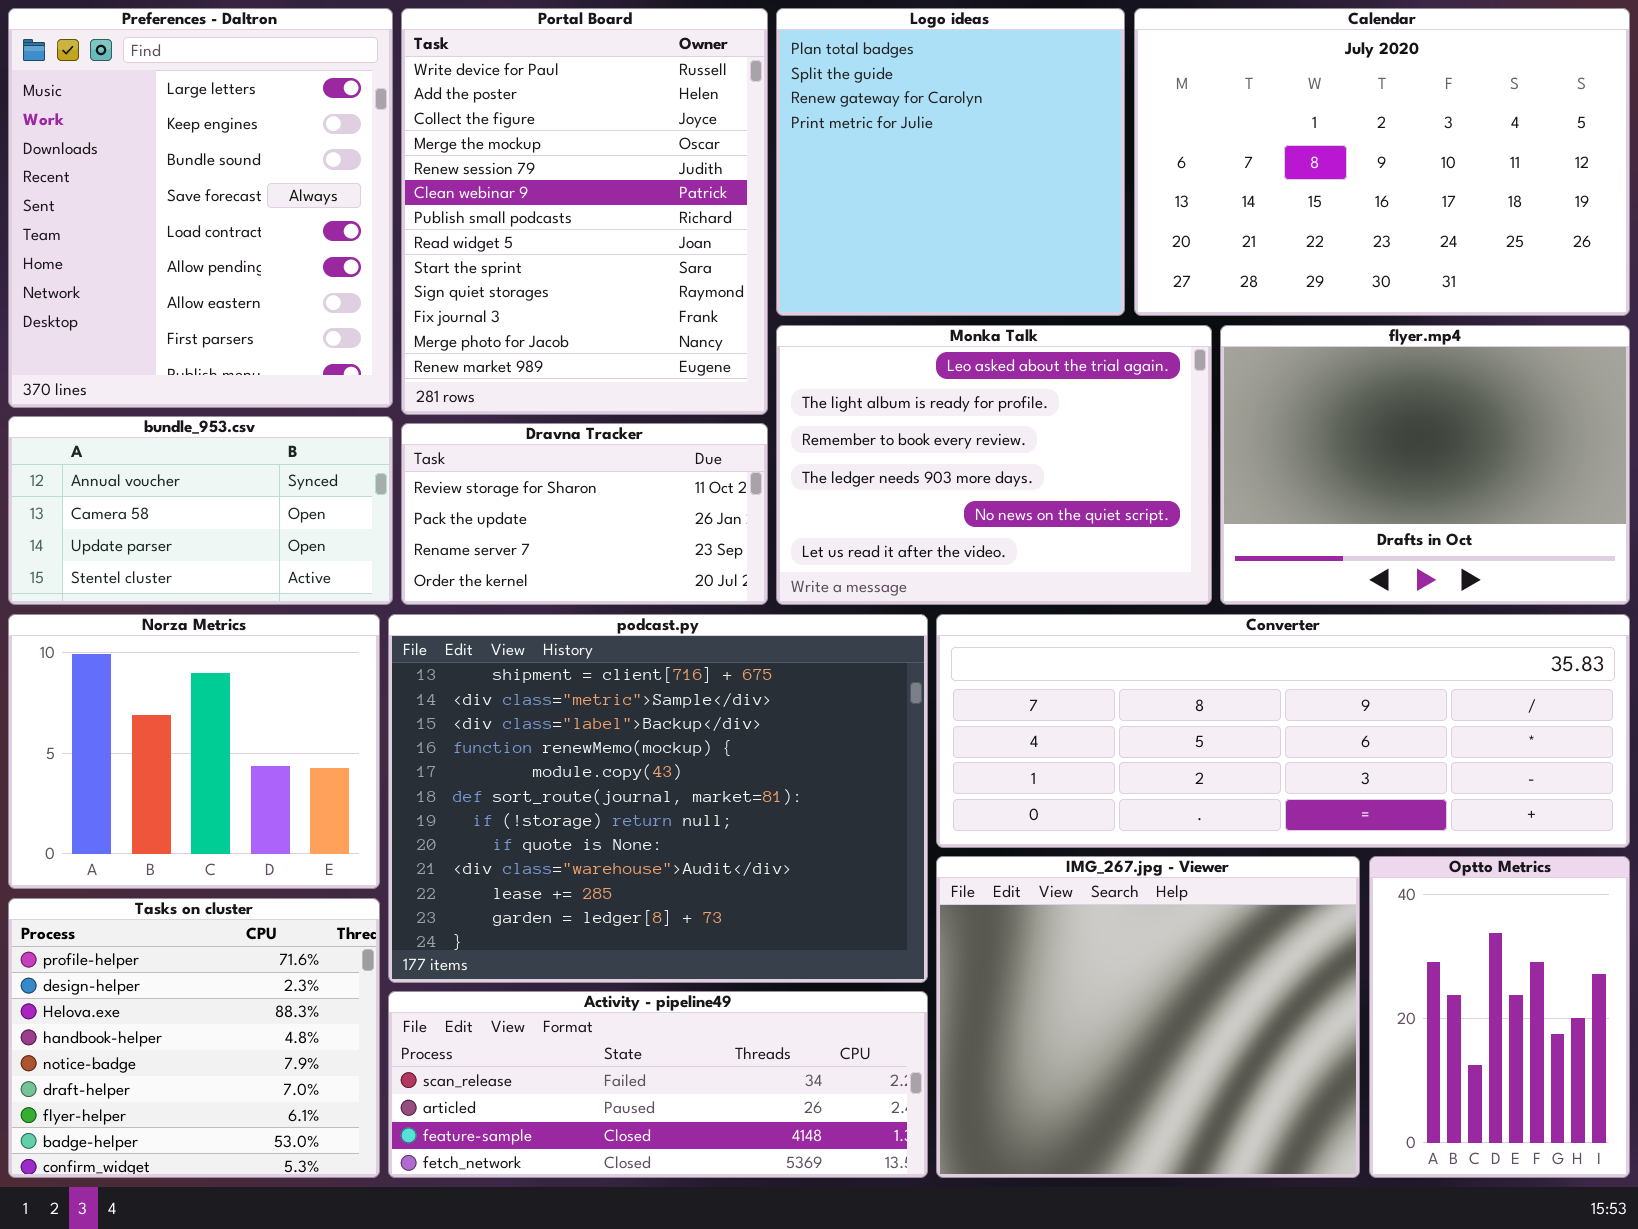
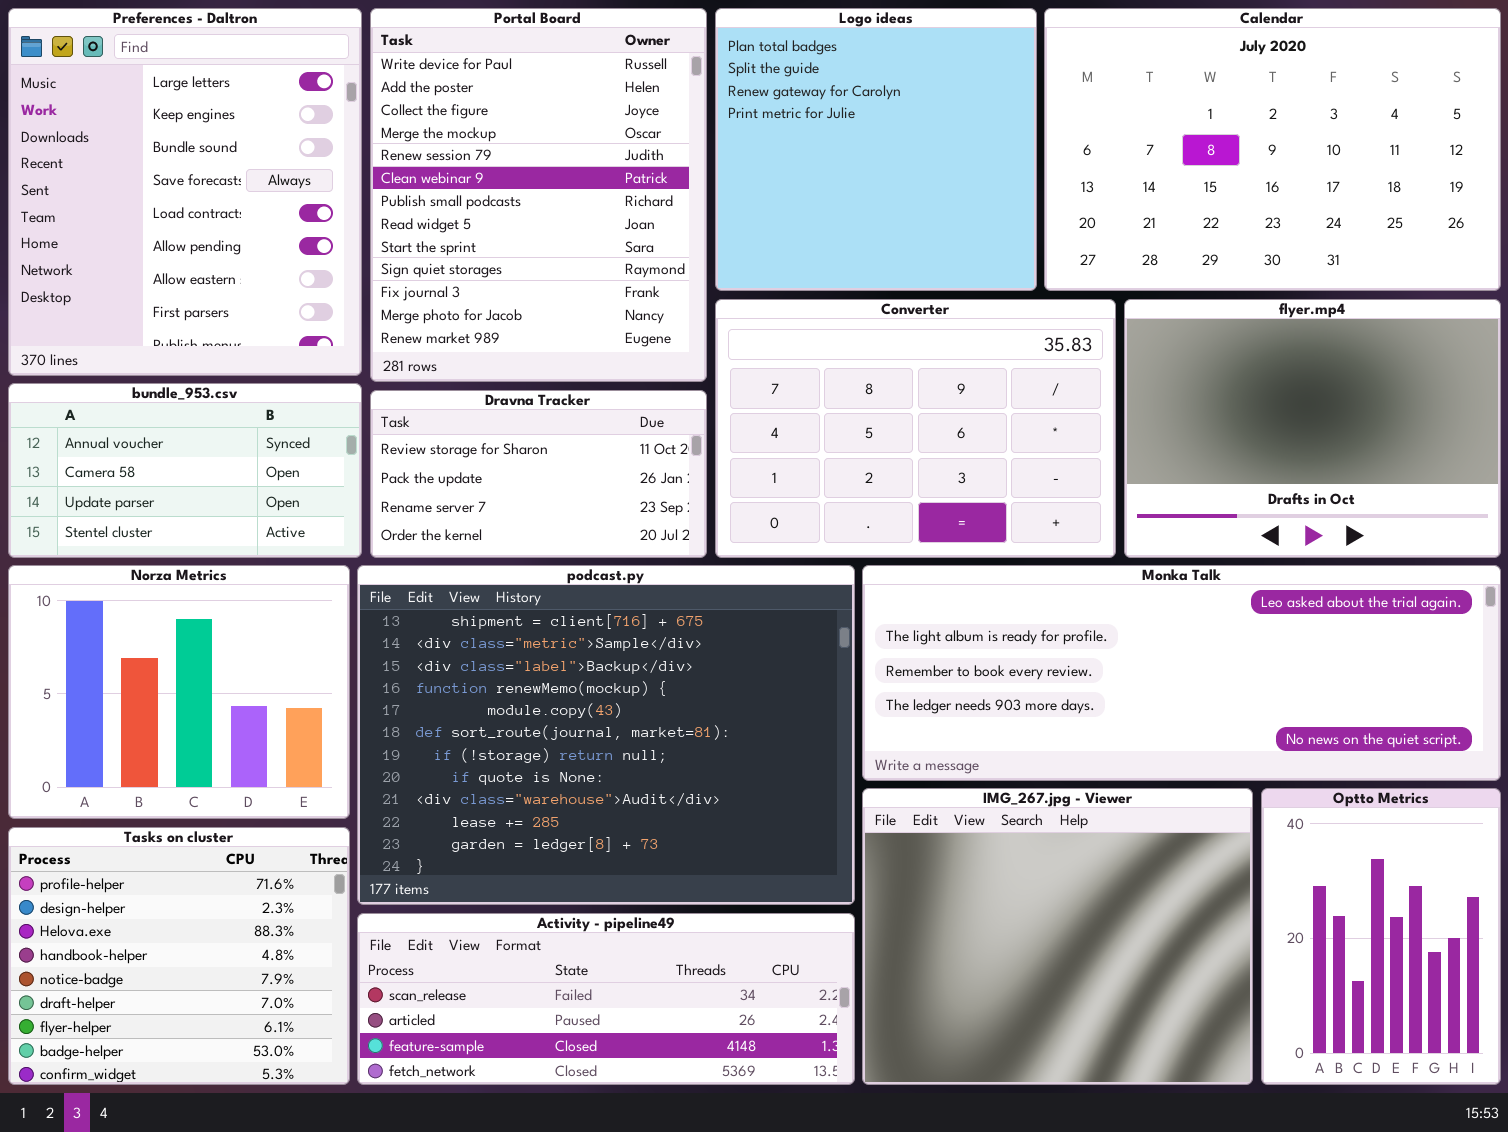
Monka Talk: [776,325,1212,605] -> [862,565,1501,781], moved, resized
Converter: [936,614,1630,848] -> [715,299,1116,558], moved, resized

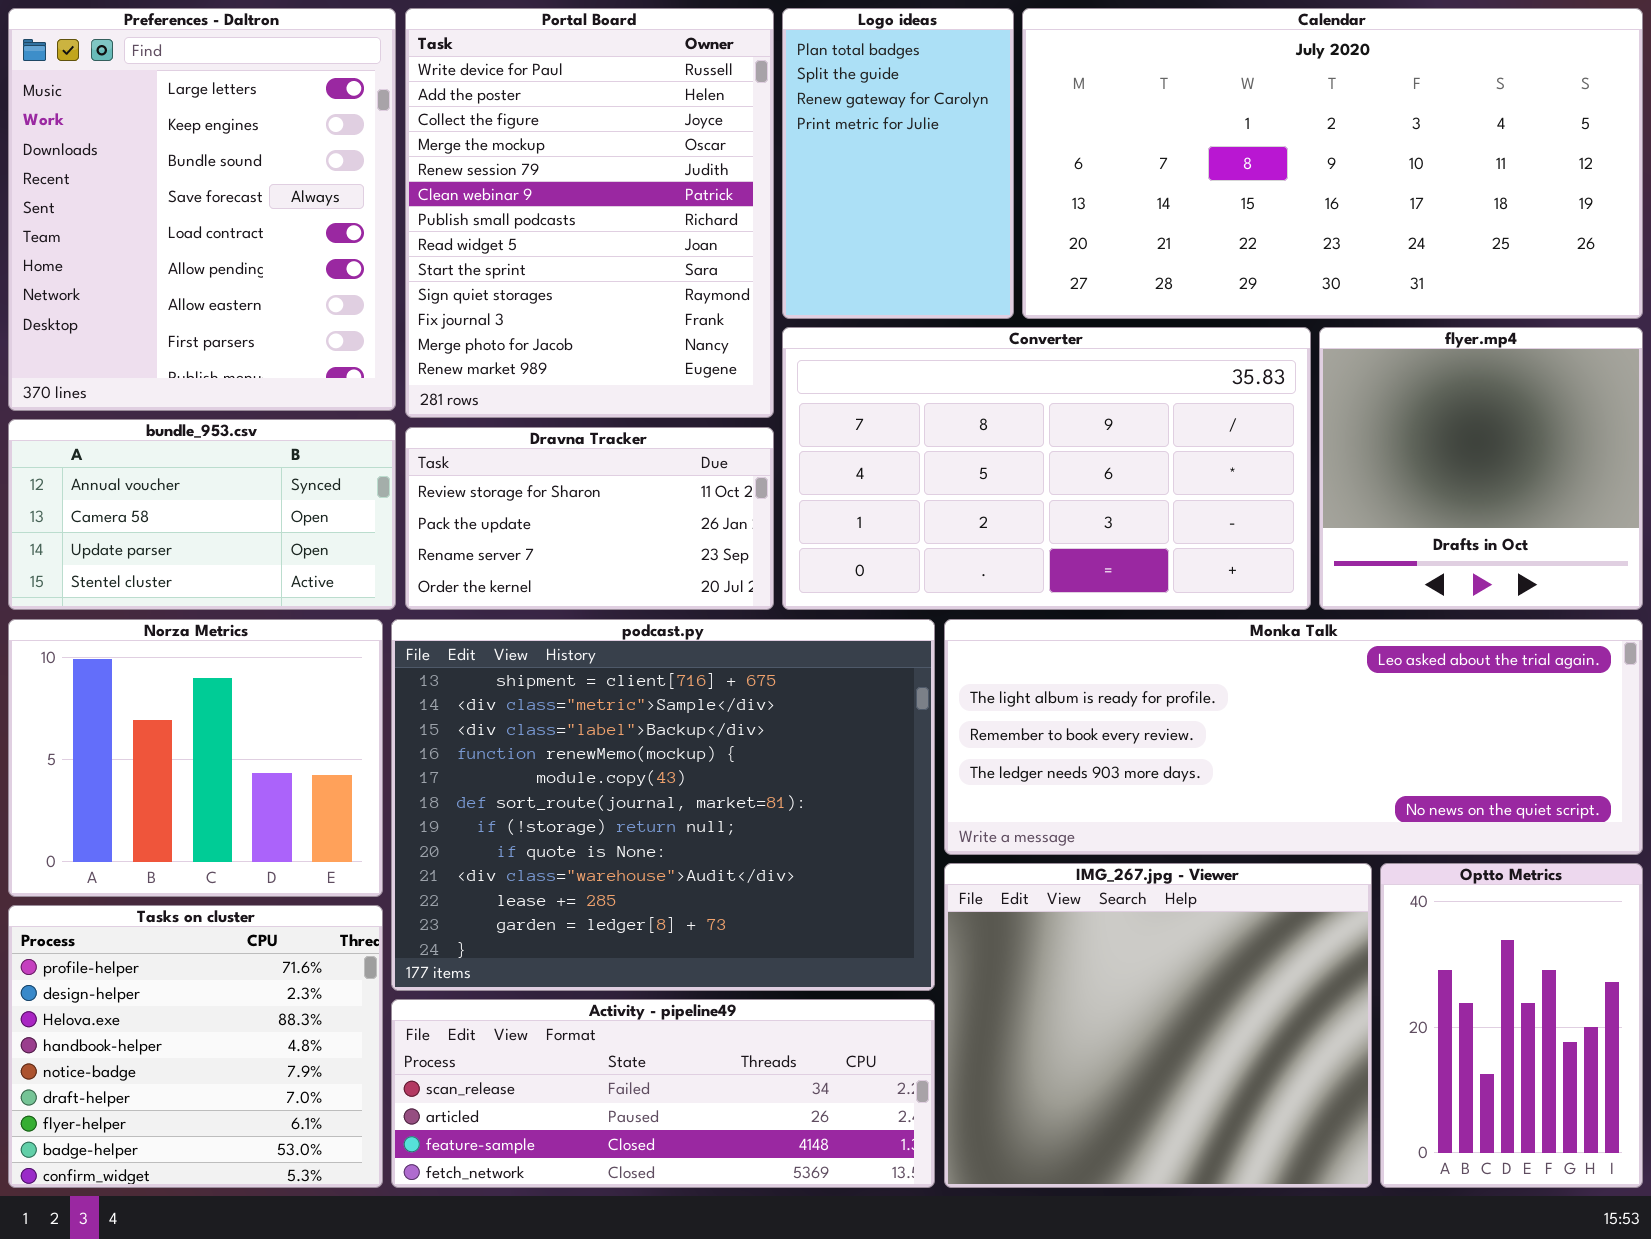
Logo ideas: [715,8,1037,291] -> [782,8,1014,319], resized
Calendar: [1044,8,1501,291] -> [1022,8,1643,319], resized
Converter: [715,299,1116,558] -> [782,327,1311,610], resized
flyer.mp4: [1124,299,1501,558] -> [1319,327,1643,610], resized

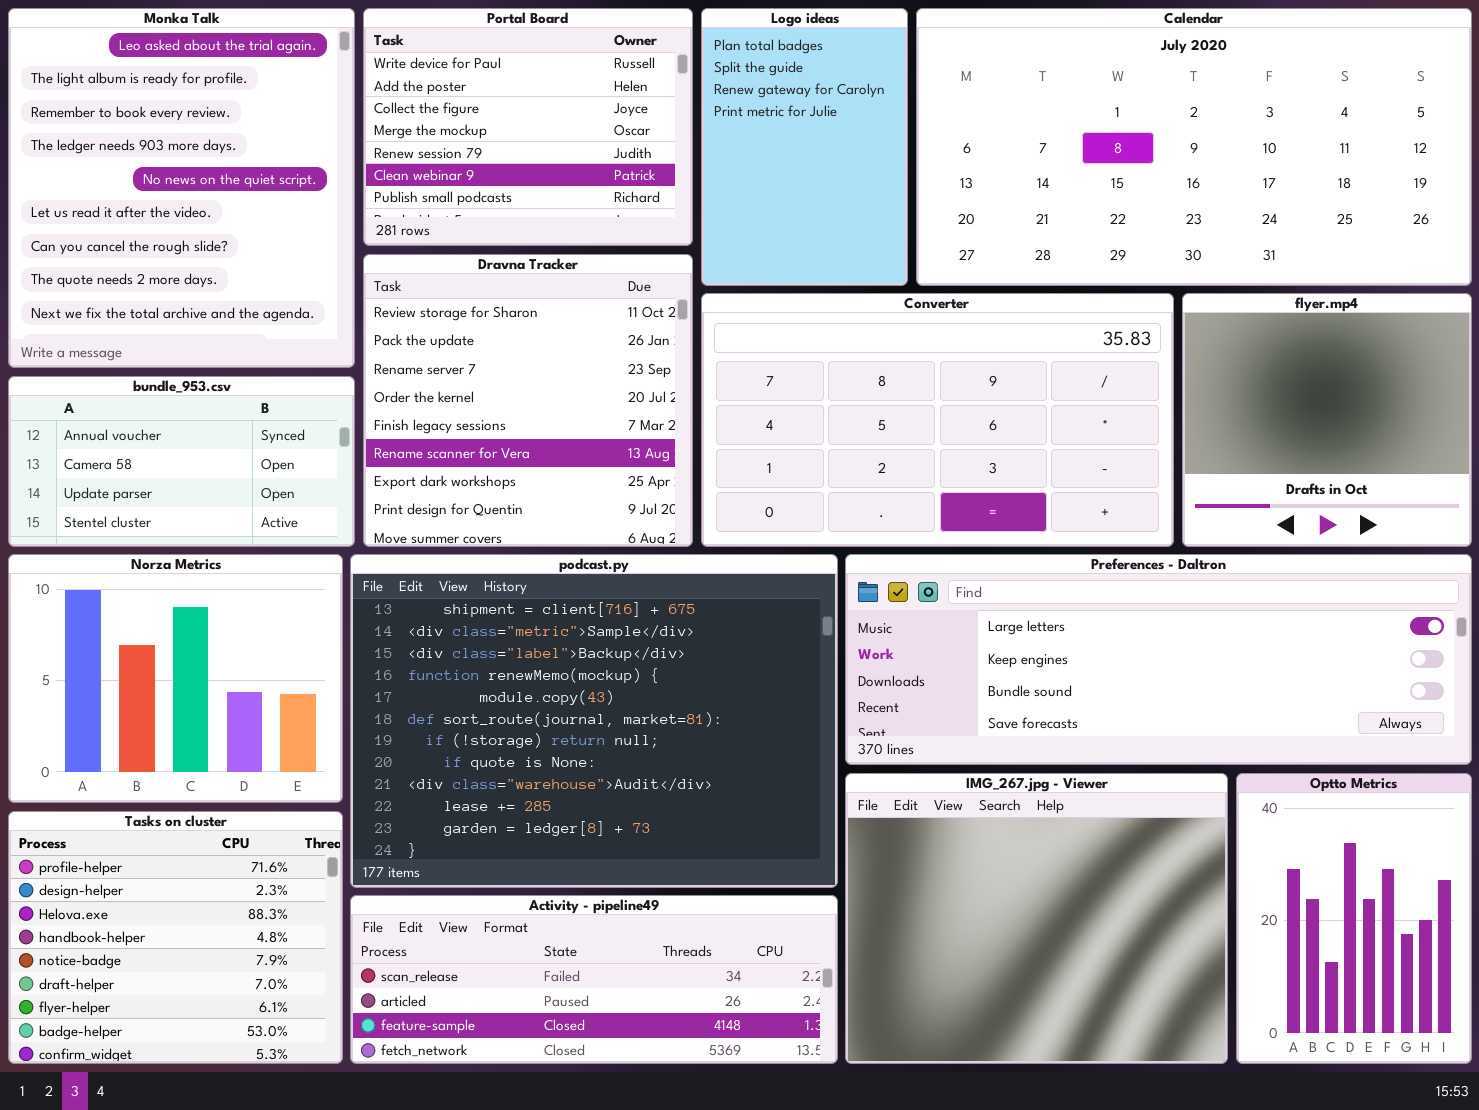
Preferences - Daltron: [8,8,396,411] -> [845,554,1472,765], moved, resized
Portal Board: [405,8,774,418] -> [363,8,693,246], resized
Dravna Tracker: [405,427,774,610] -> [363,254,693,547], resized
Monka Talk: [944,619,1643,855] -> [8,8,355,368], moved, resized

